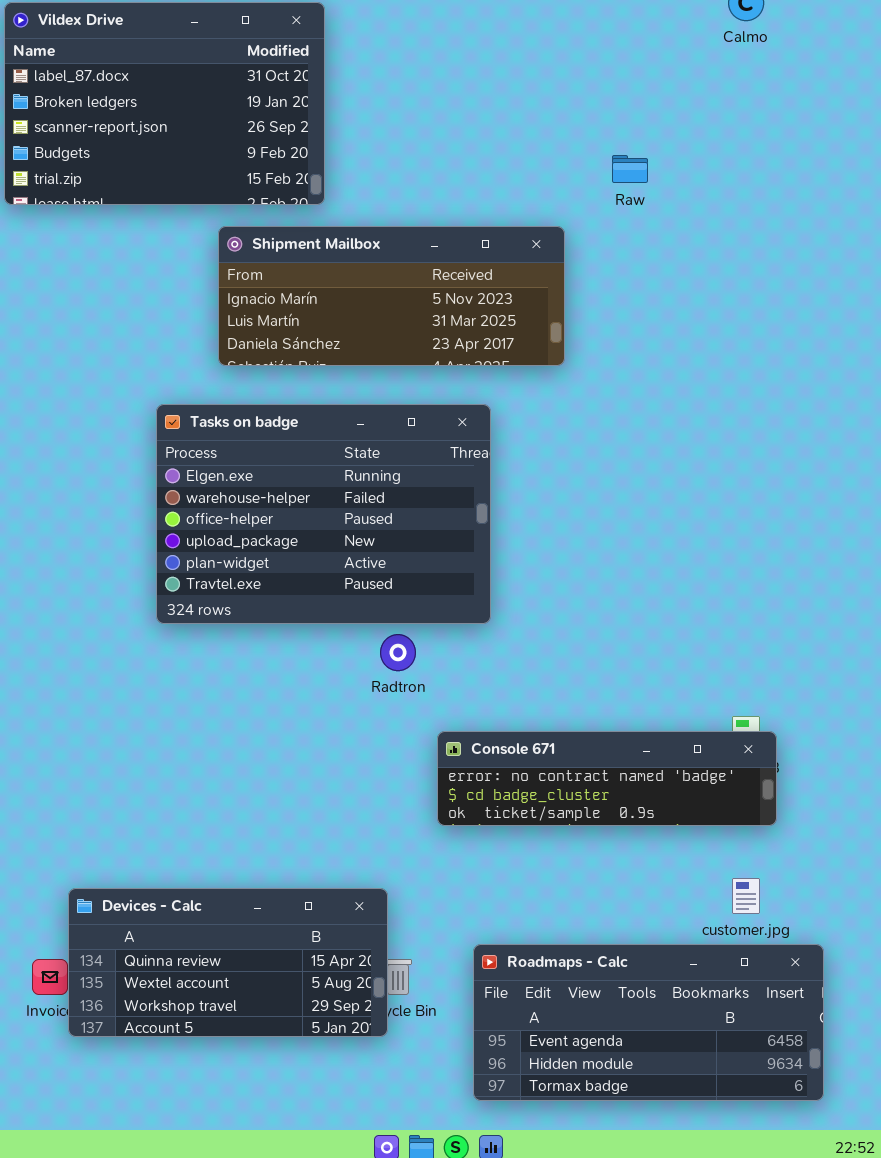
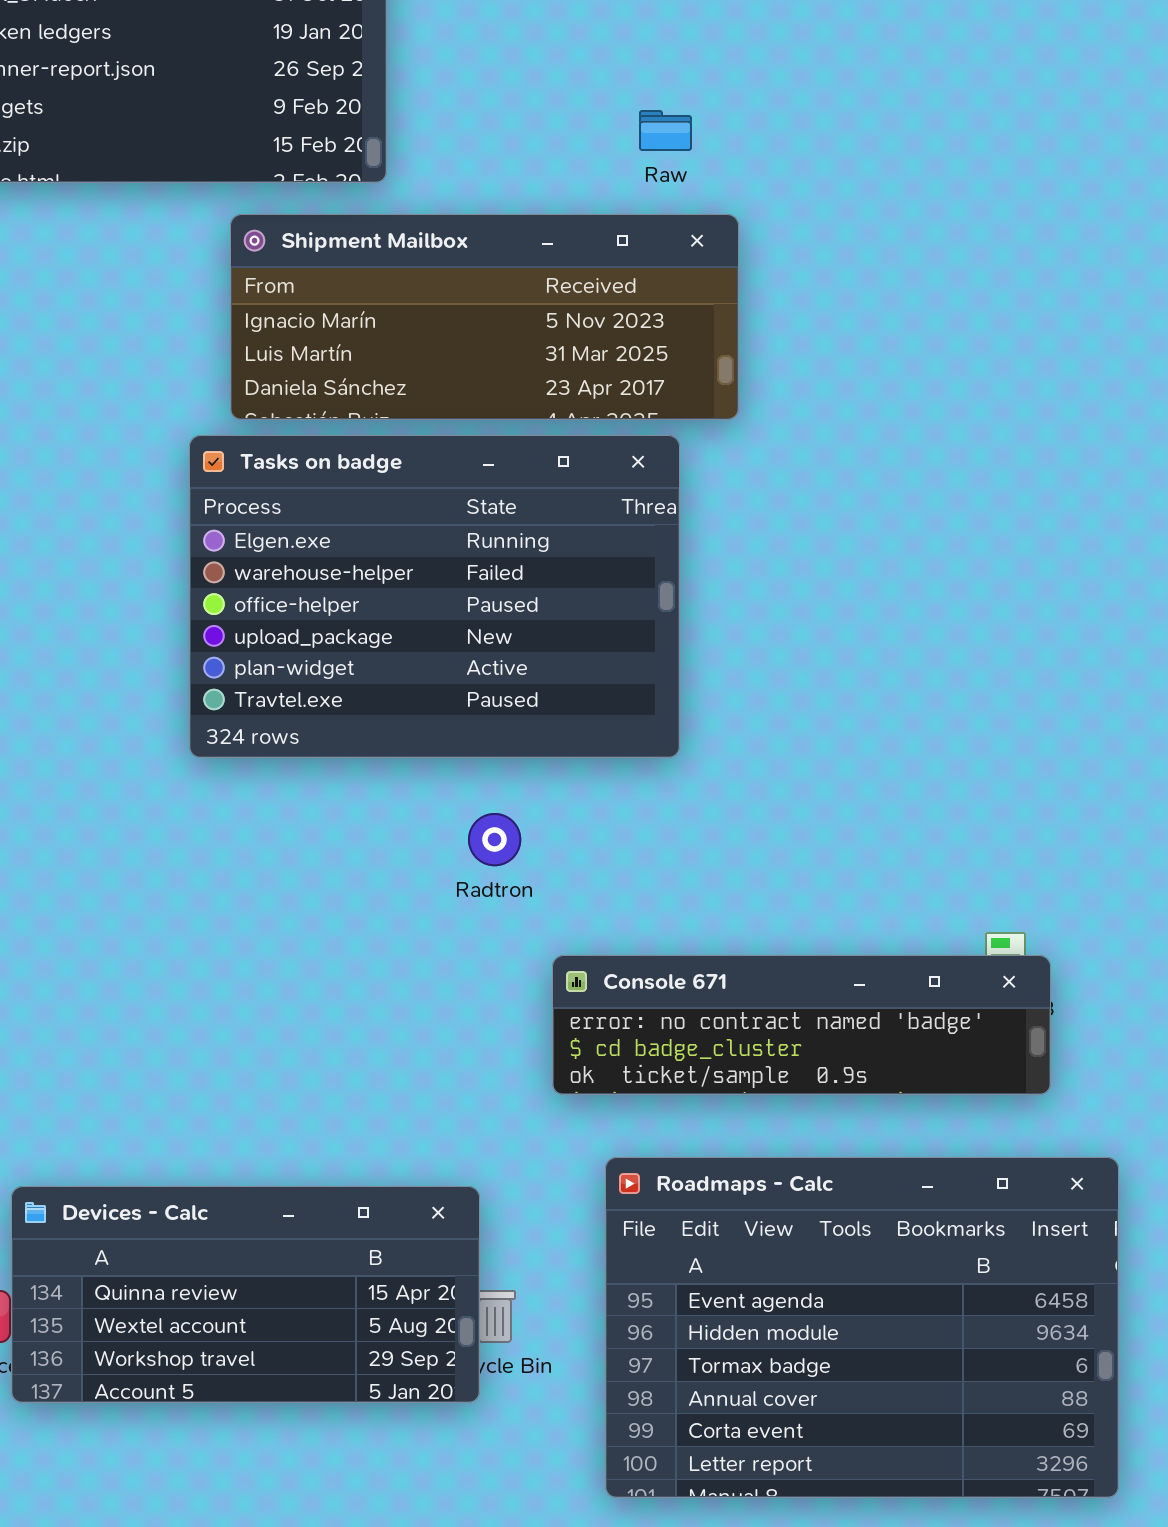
Raw: [612,155,648,183] -> [639,110,692,151], moved
Tasks on badge: [156,404,491,624] -> [189,435,680,758], moved
Roadmaps - Calc: [473,944,824,1101] -> [605,1157,1119,1498], resized

